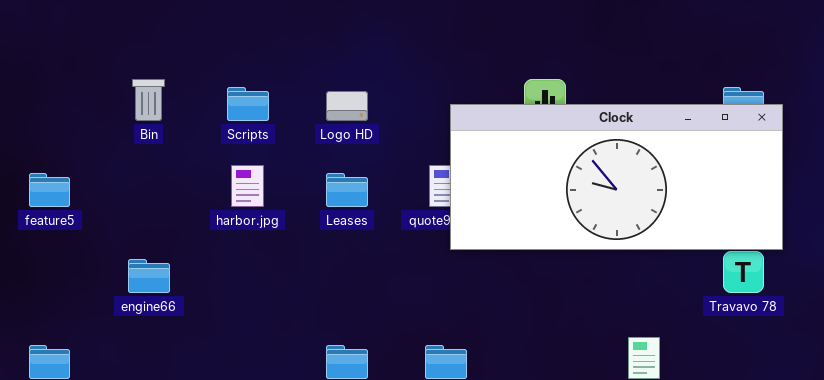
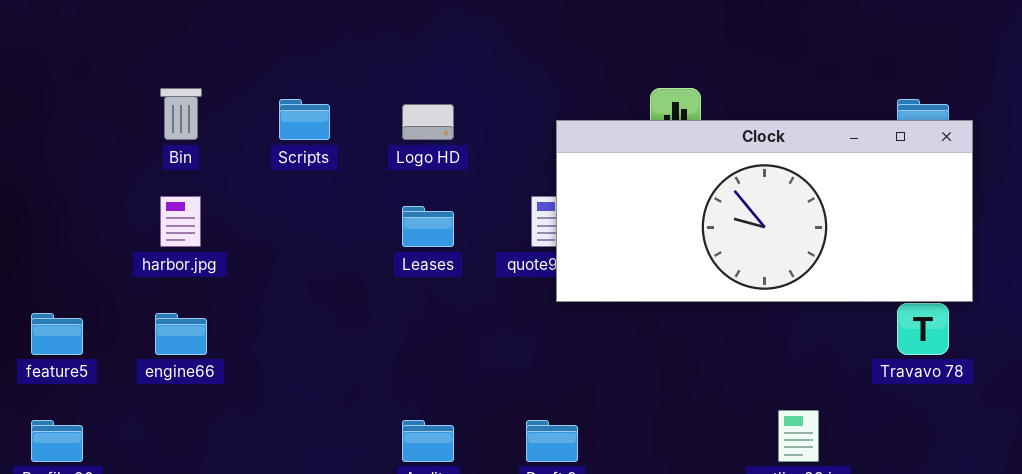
harbor.jpg: [231,165,264,207] -> [160,196,201,247], moved
feature5: [29,173,70,207] -> [31,313,83,355], moved

